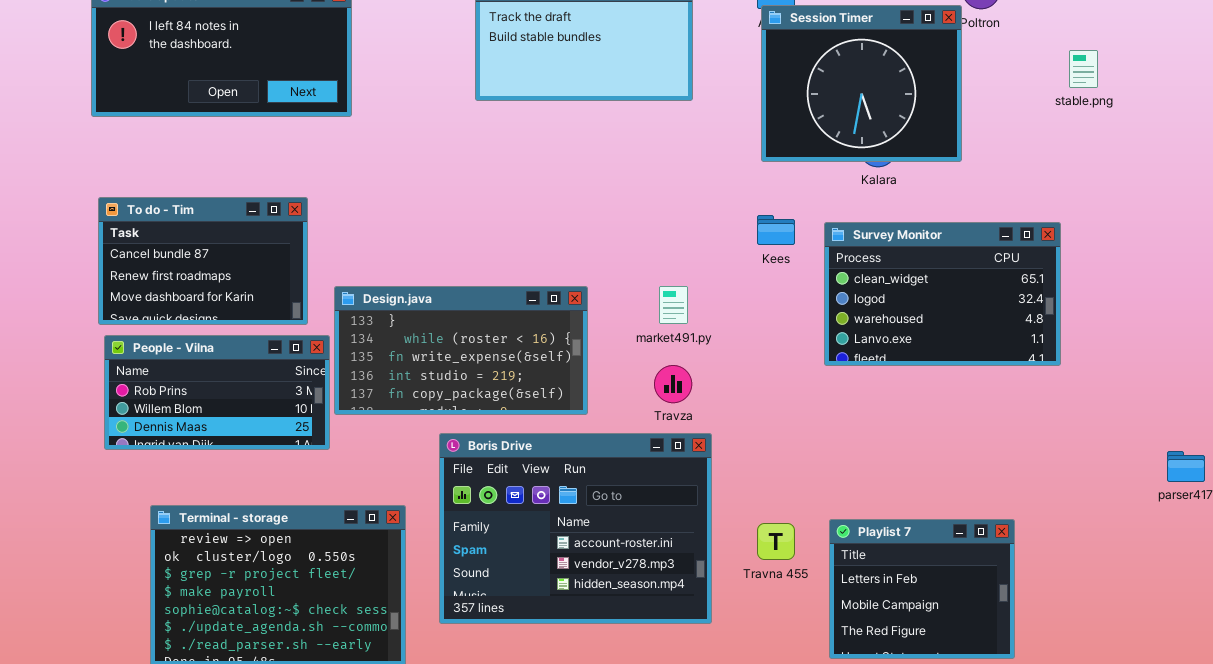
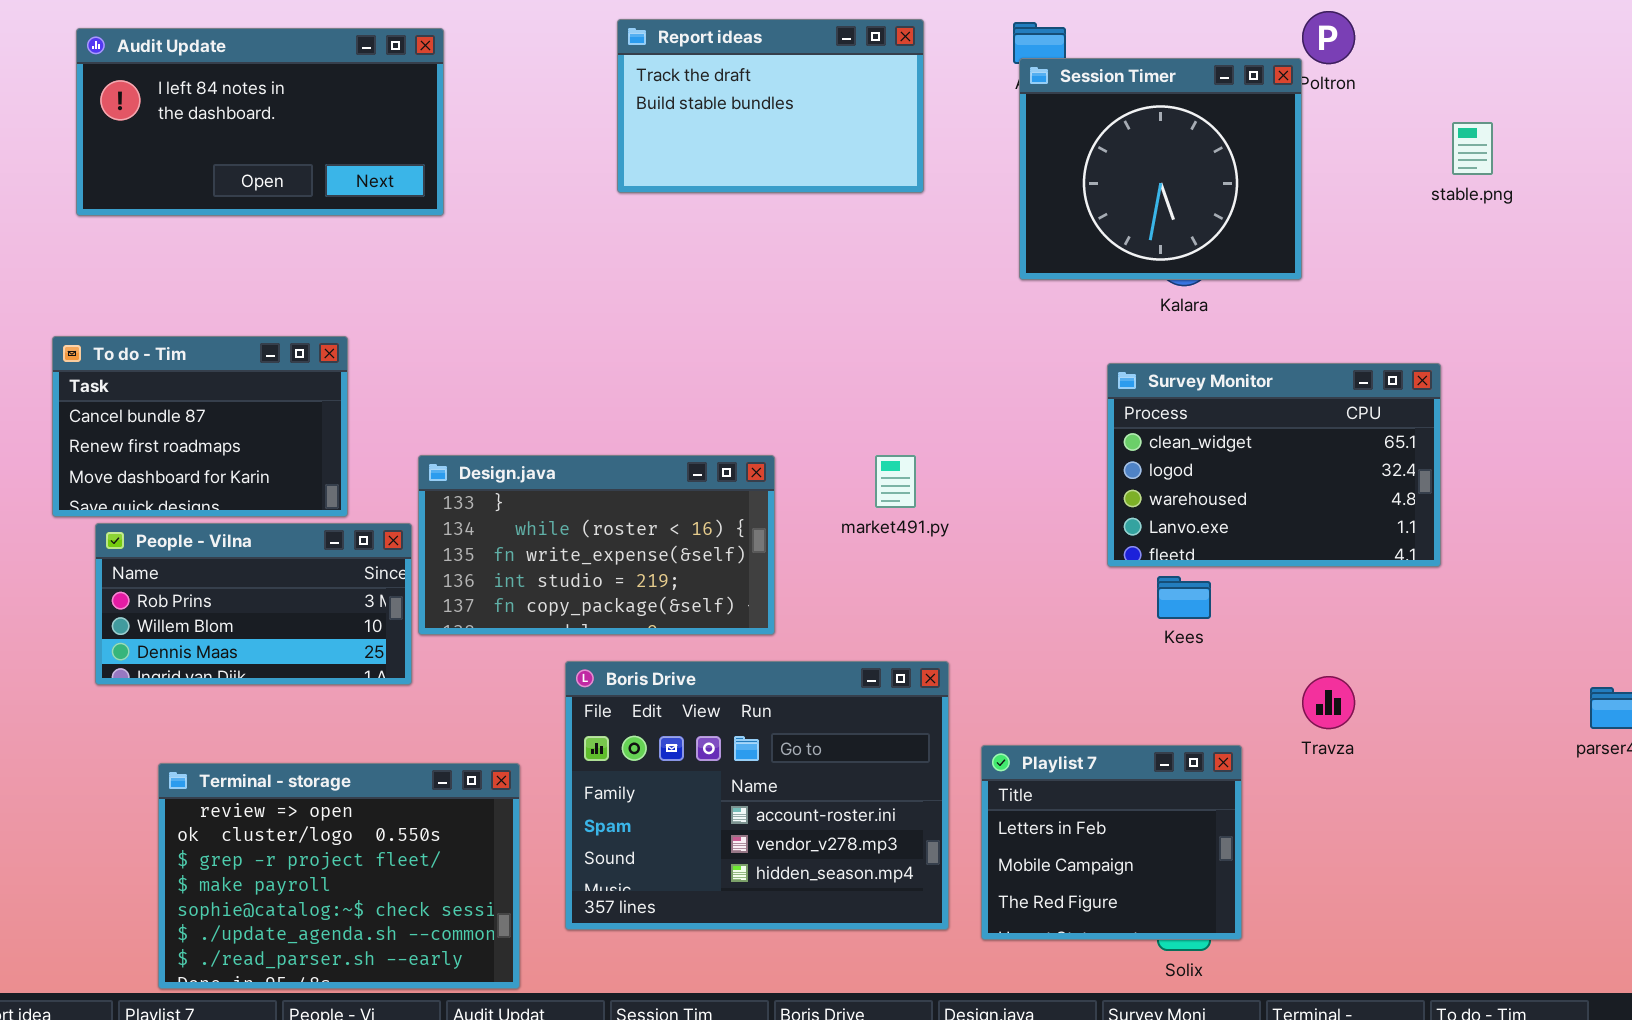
To do - Tim: [98,197,308,325] -> [52,336,348,517], moved
Kees: [757,215,795,245] -> [1157,576,1211,619], moved
Travza: [654,365,692,403] -> [1302,676,1355,729], moved
Playlist 7: [829,519,1015,659] -> [981,745,1242,940], moved

